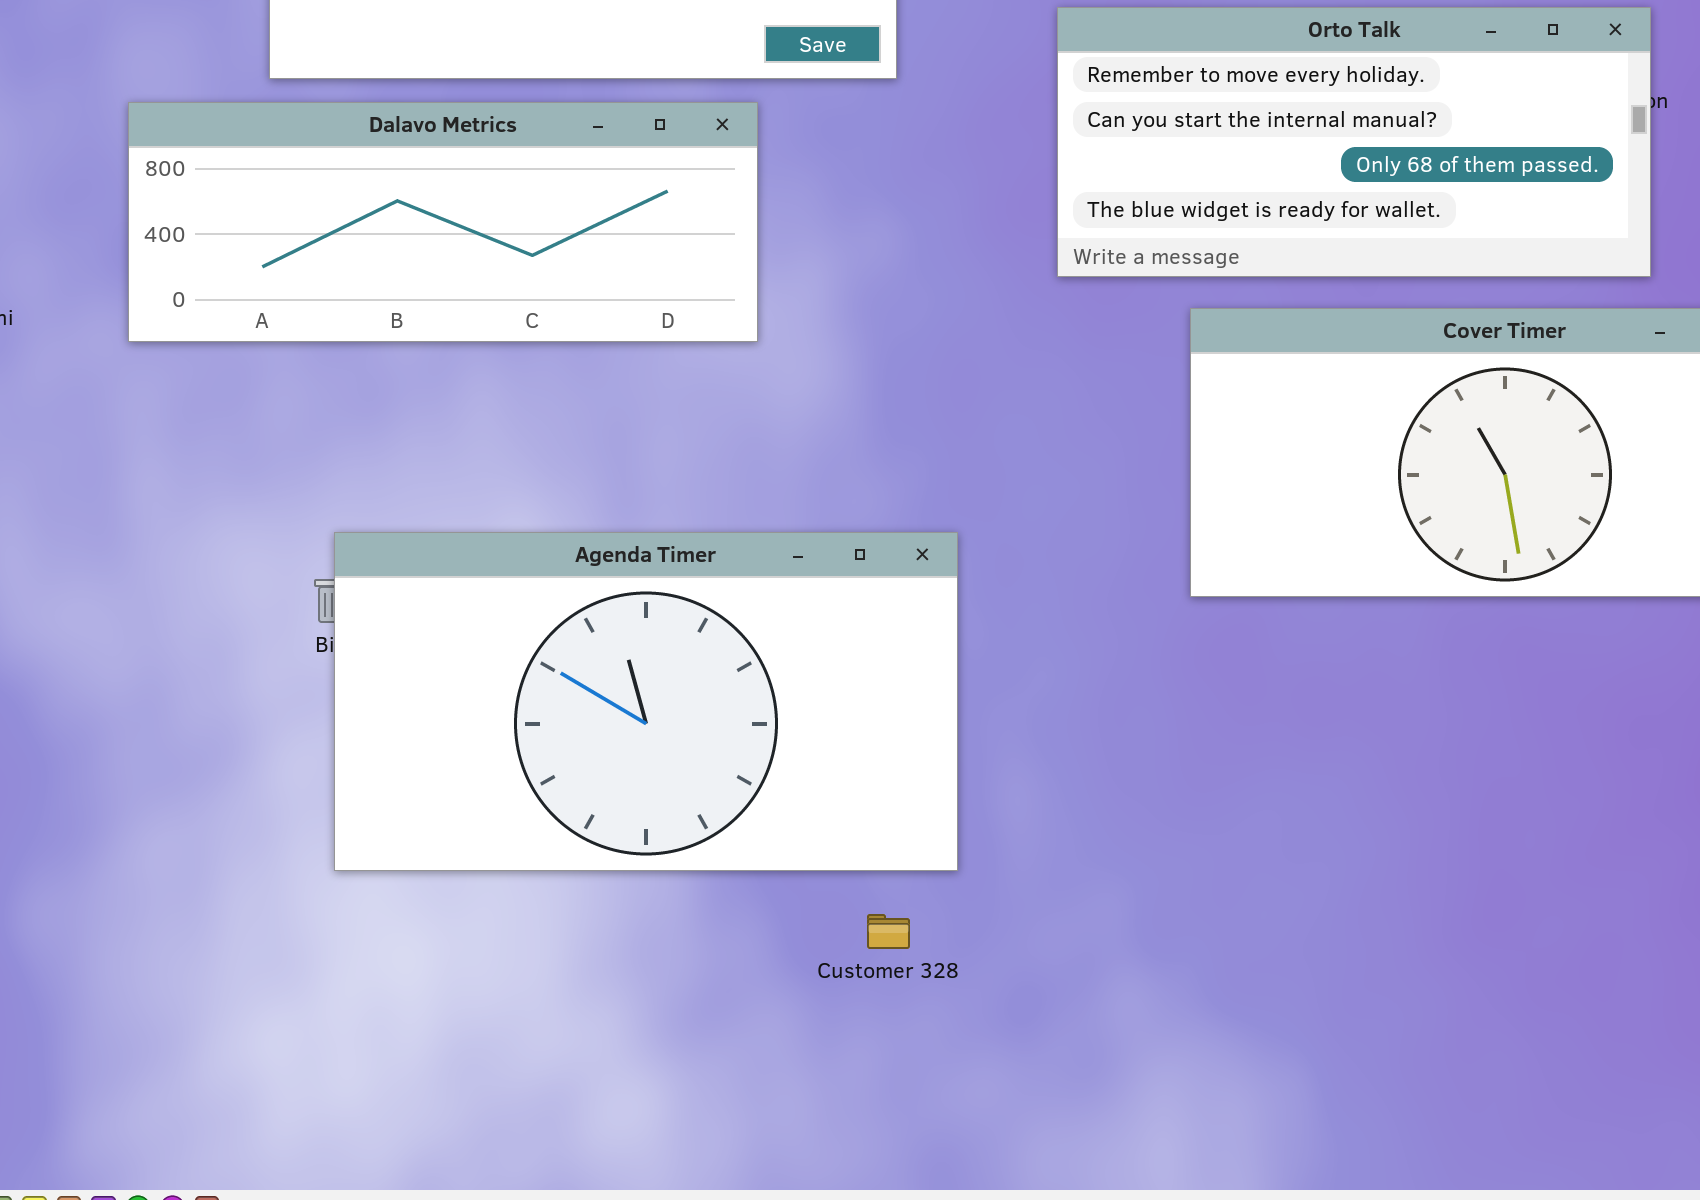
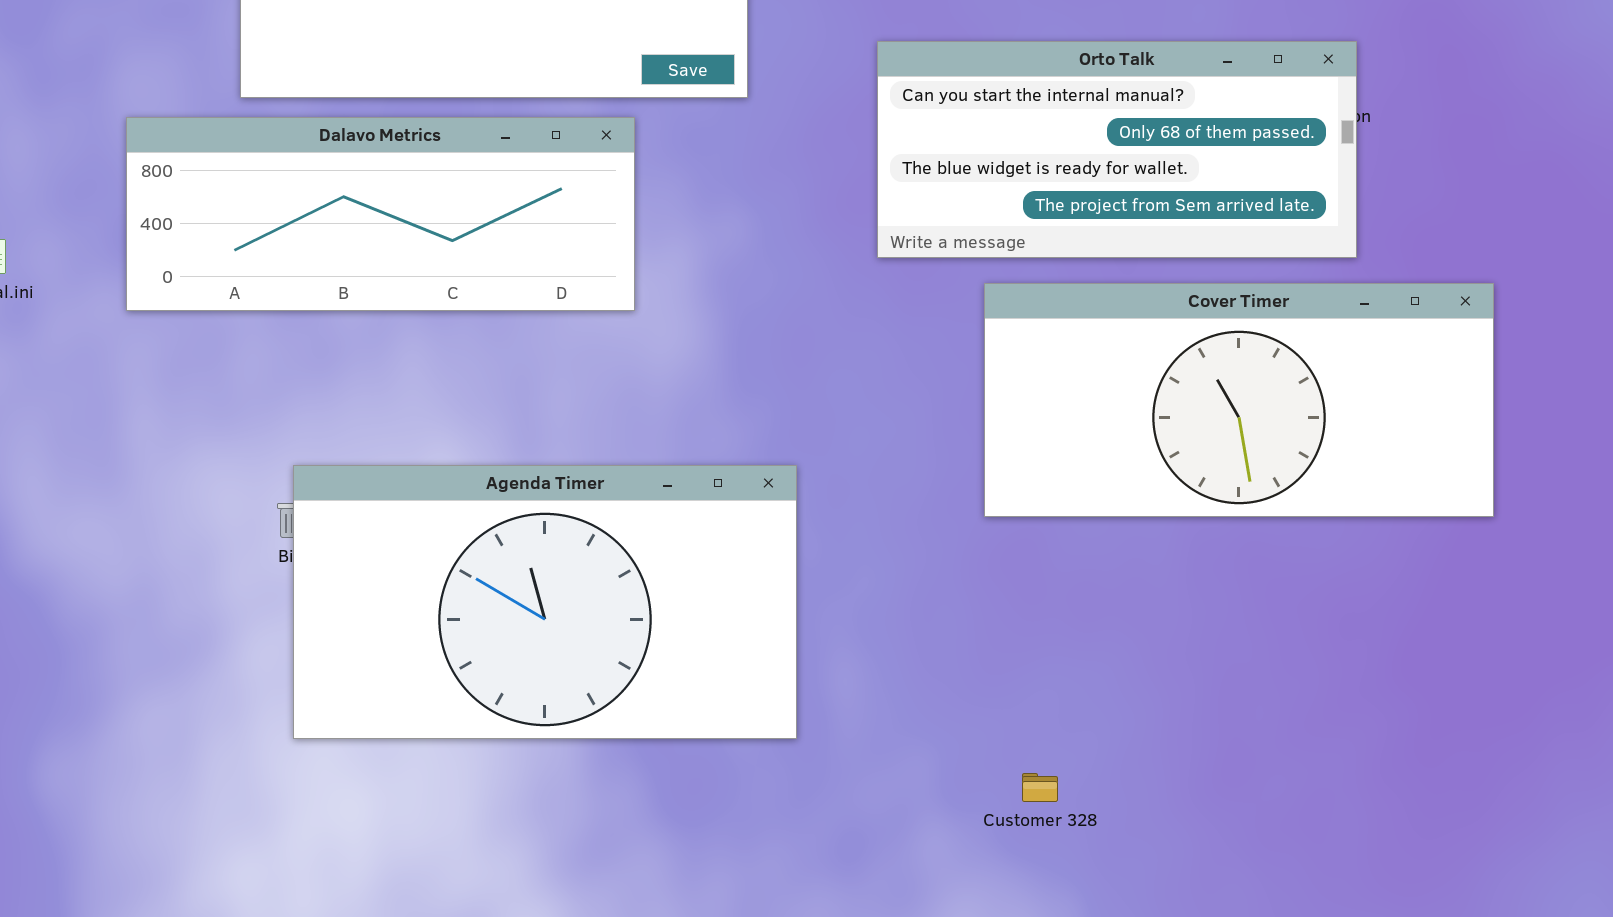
Orto Talk: [1057,7,1651,277] -> [877,41,1357,258], scrolled down 1 row
Customer 328: [867,914,910,949] -> [1022,773,1058,802], moved

